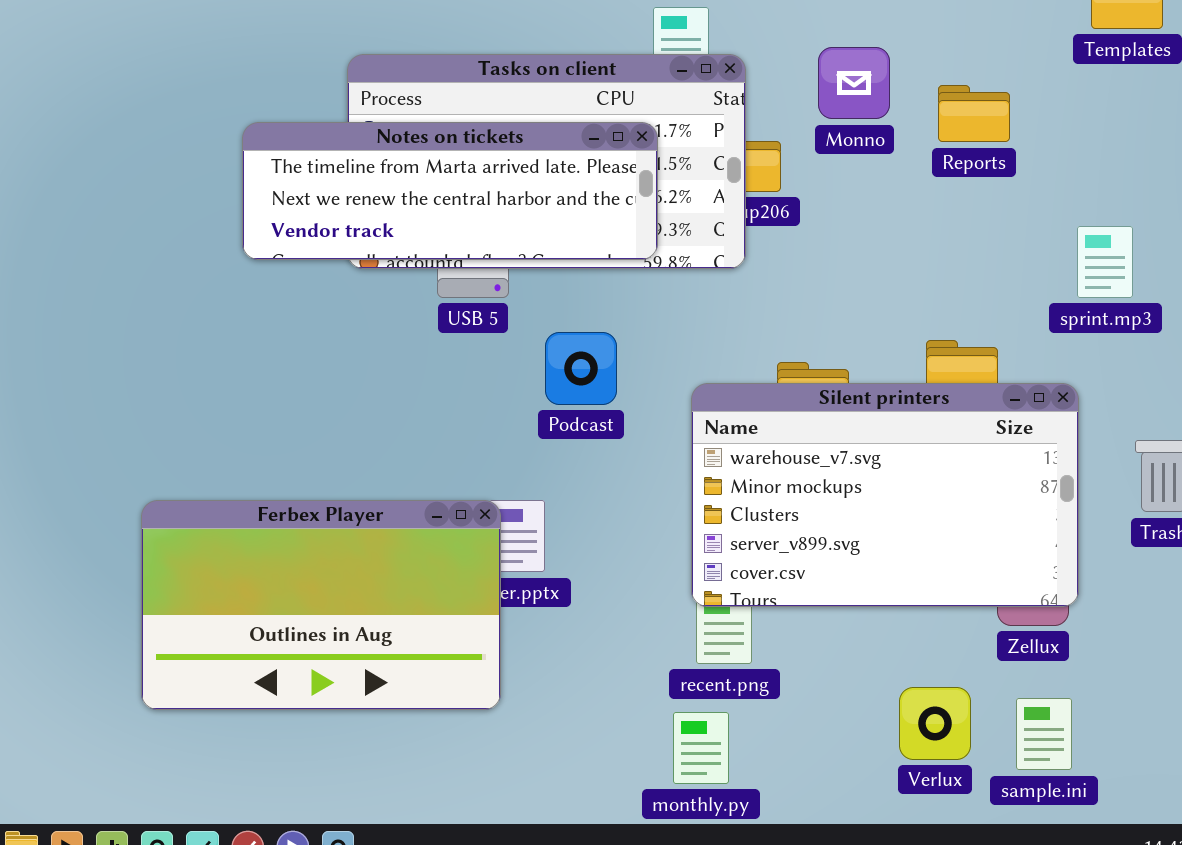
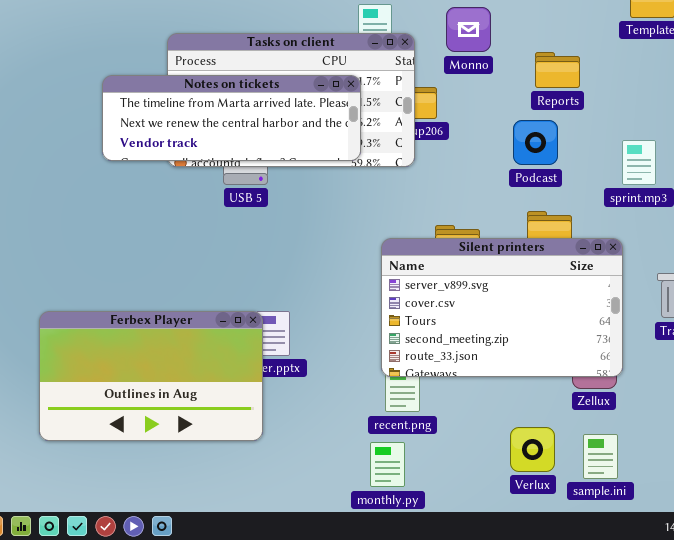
Monno: [818,47,890,119] -> [446,7,491,52], moved
Podcast: [545,332,617,405] -> [513,120,558,165], moved
Silent printers: [691,383,1079,607] -> [381,238,623,377], scrolled down 3 rows

